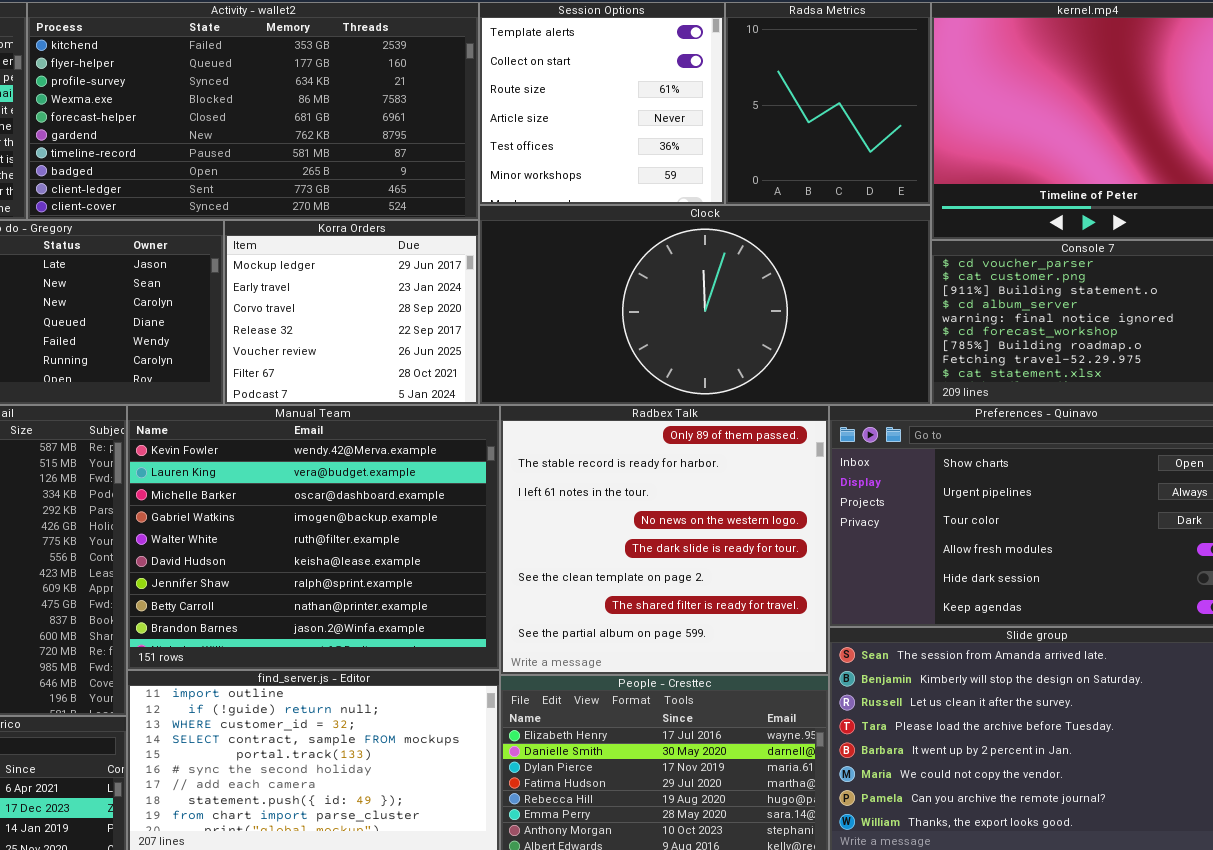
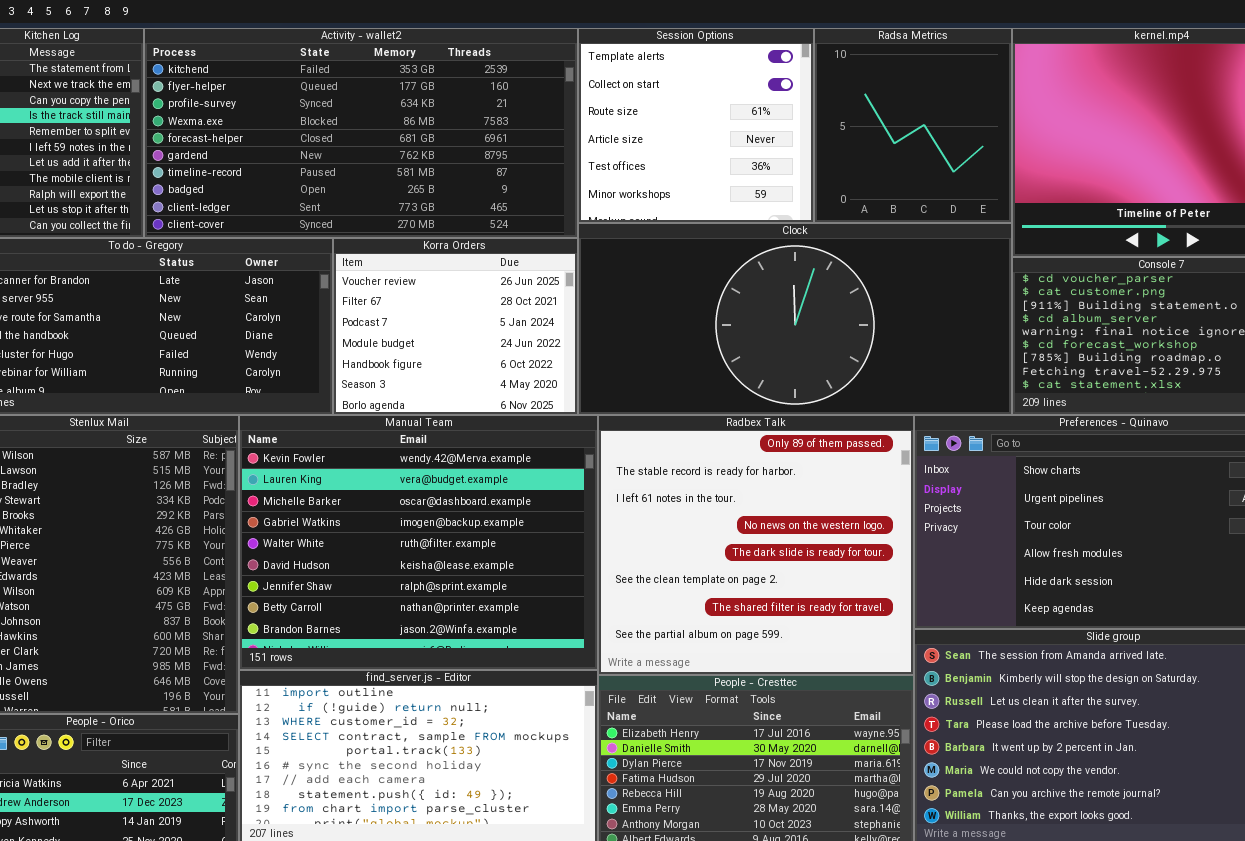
Korra Orders: [224,220,479,405] -> [333,238,578,415], scrolled down 4 rows

